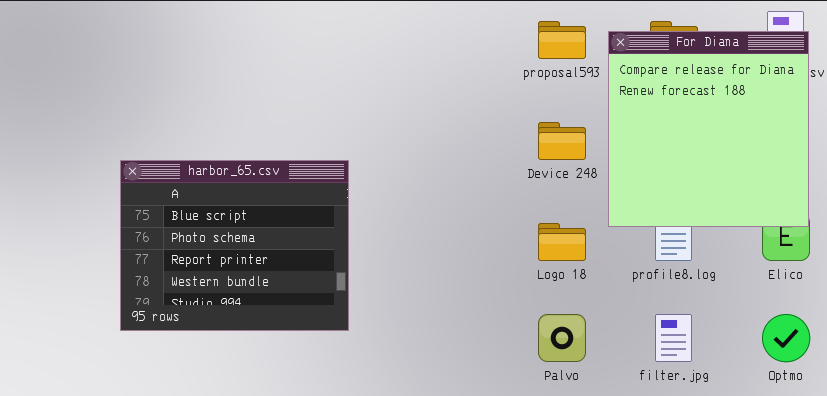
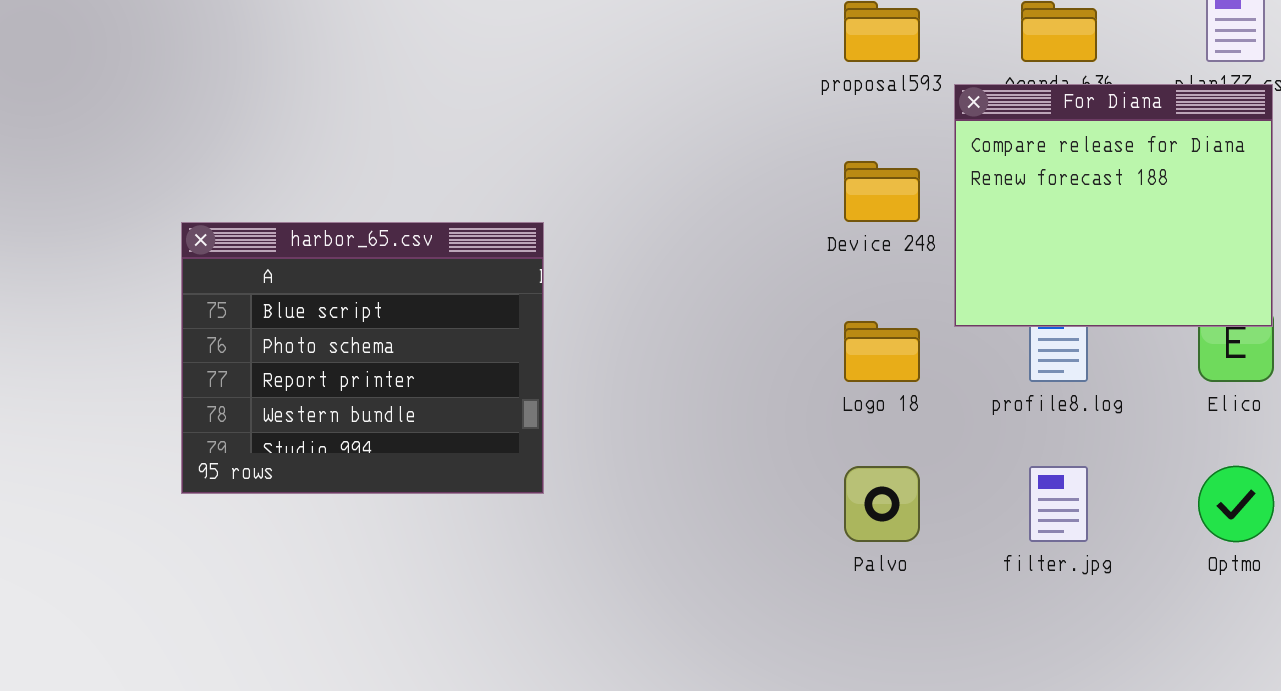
For Diana: [608,31,809,227] -> [954,84,1273,327], resized

